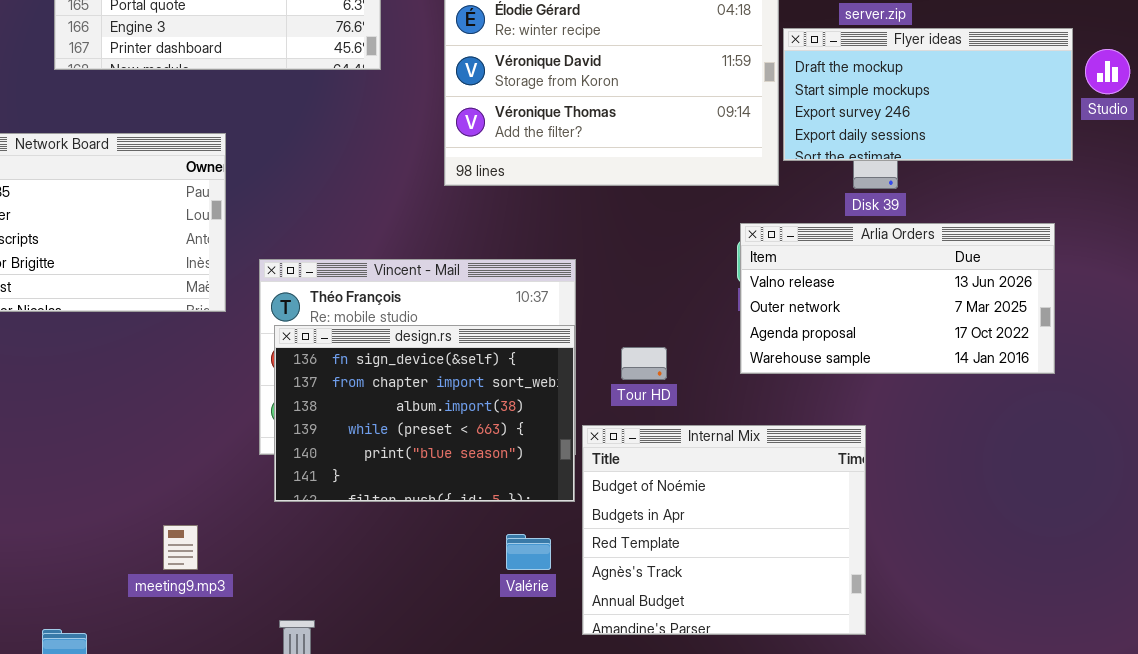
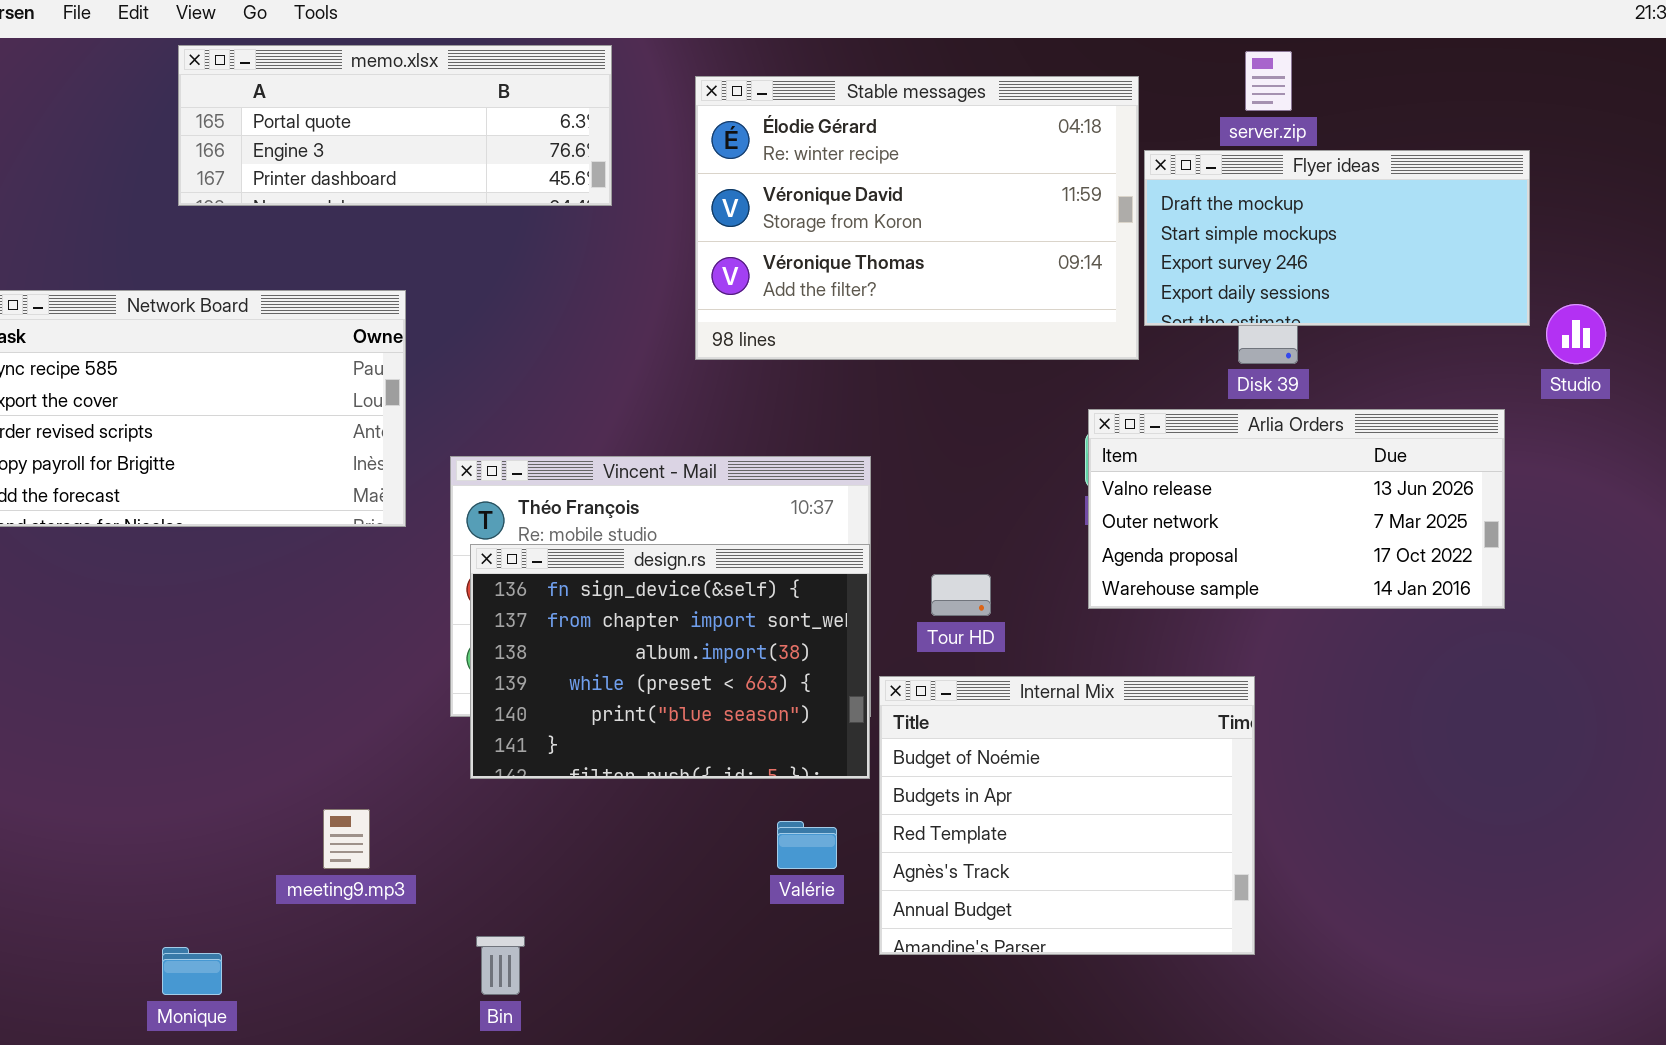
Studio: [1085,49,1130,94] -> [1546,304,1606,364], moved

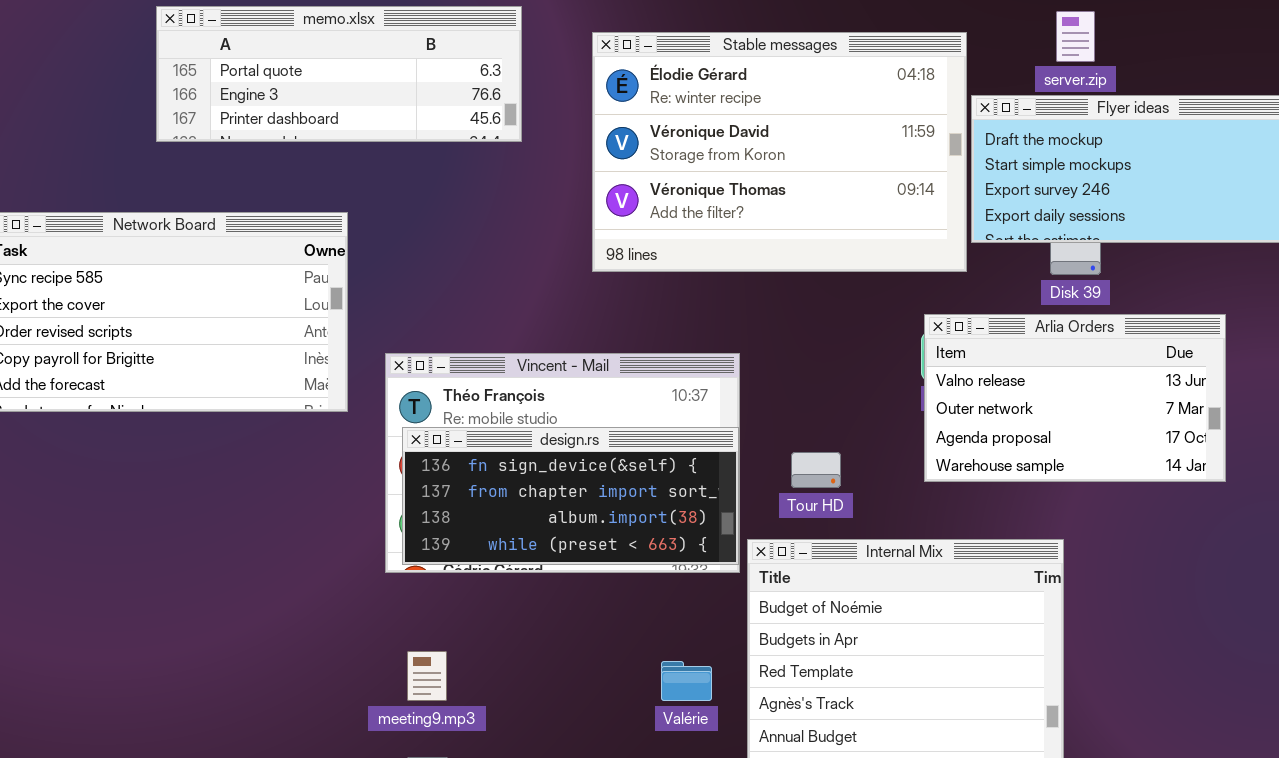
Arlia Orders: [1088,409,1505,609] -> [924,314,1226,482], resized
design.rs: [470,544,870,779] -> [402,427,739,565], resized
meeting9.mp3: [323,809,370,869] -> [407,651,447,701], moved

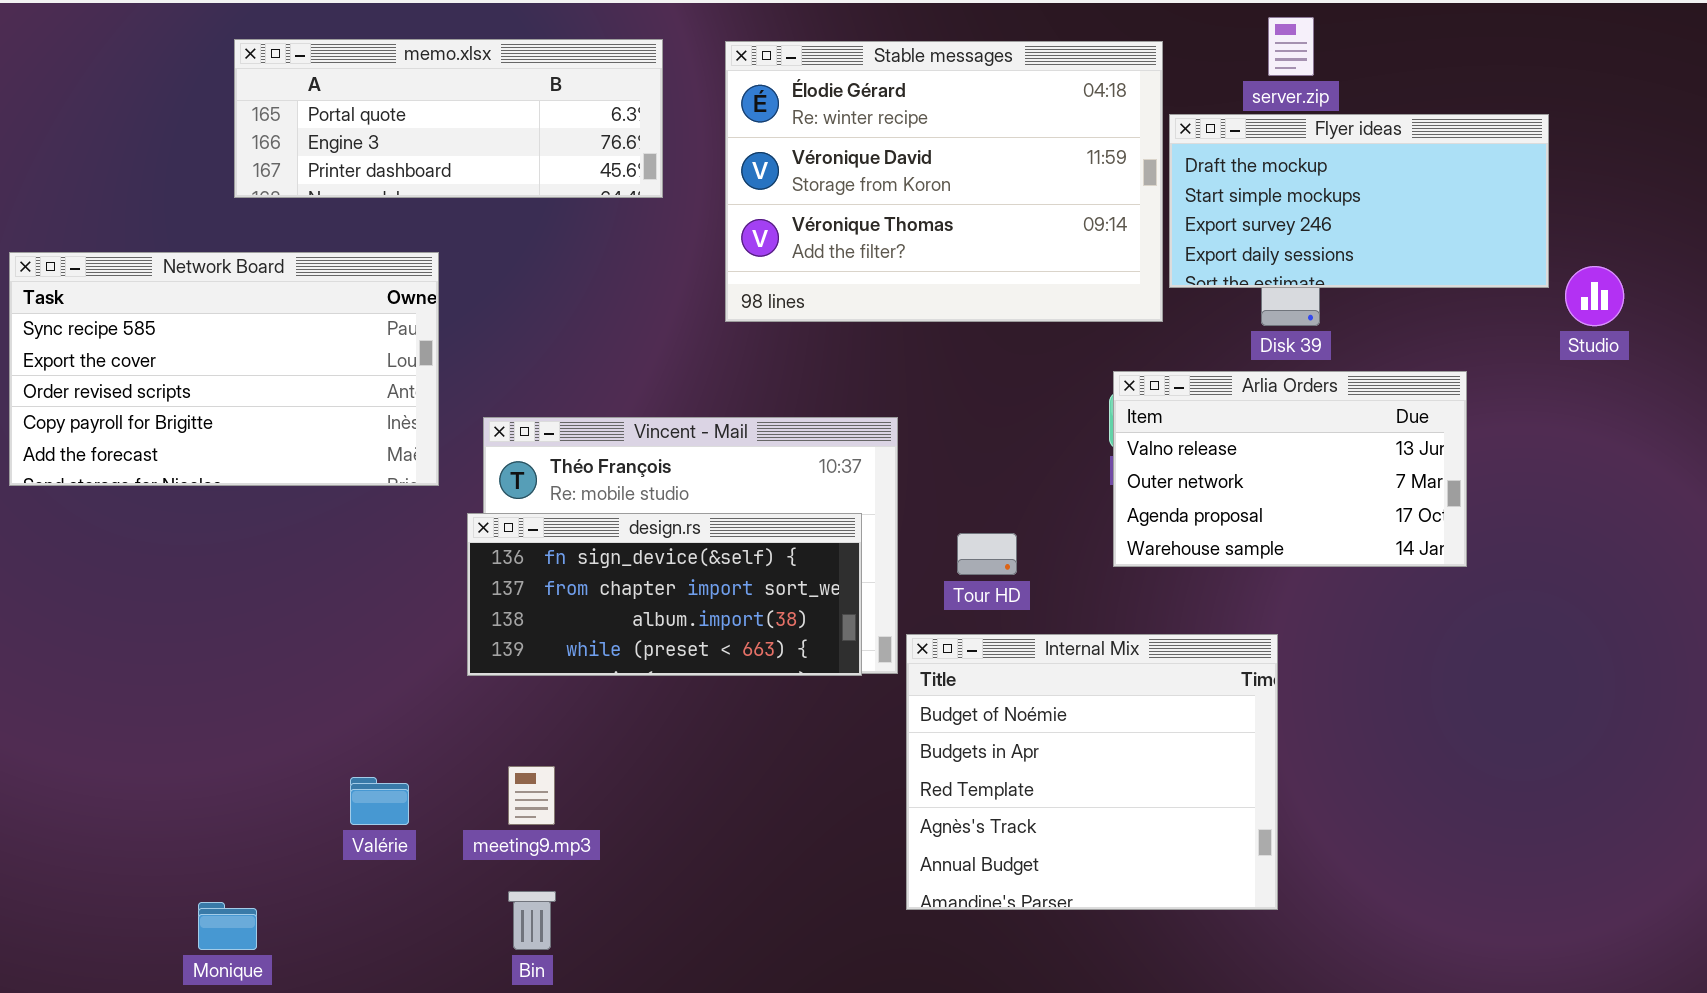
memo.xlsx: [156,6,522,142] -> [234,39,663,198], moved
design.rs: [402,427,739,565] -> [467,513,862,676], moved
Valérie: [661,661,712,701] -> [350,777,409,825], moved

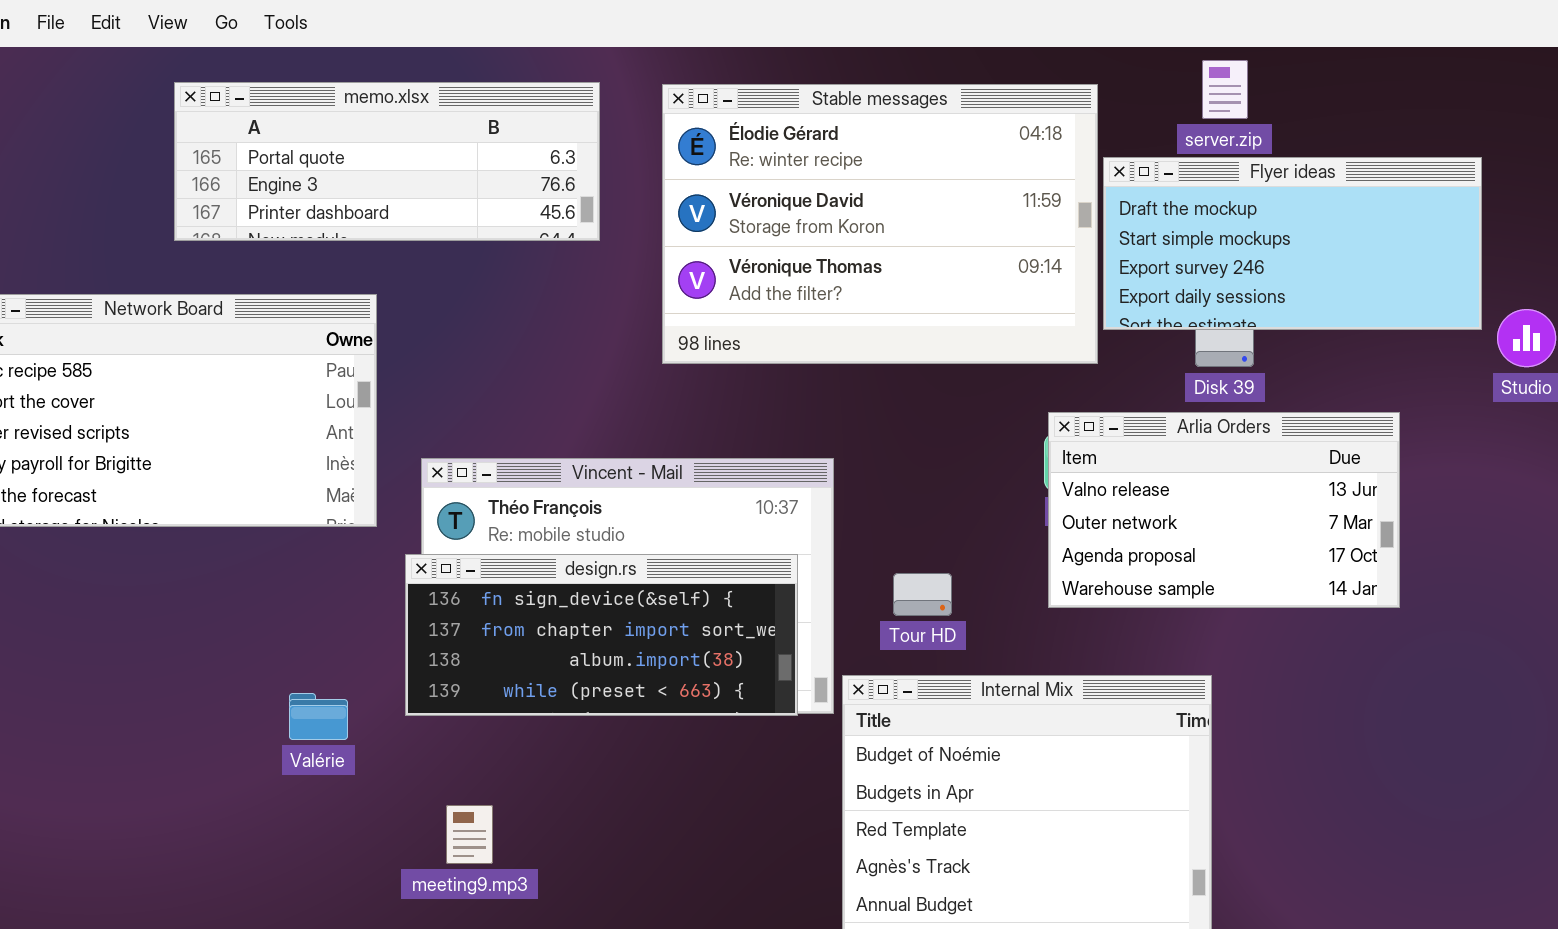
Valérie: [350,777,409,825] -> [289,693,348,740], moved

